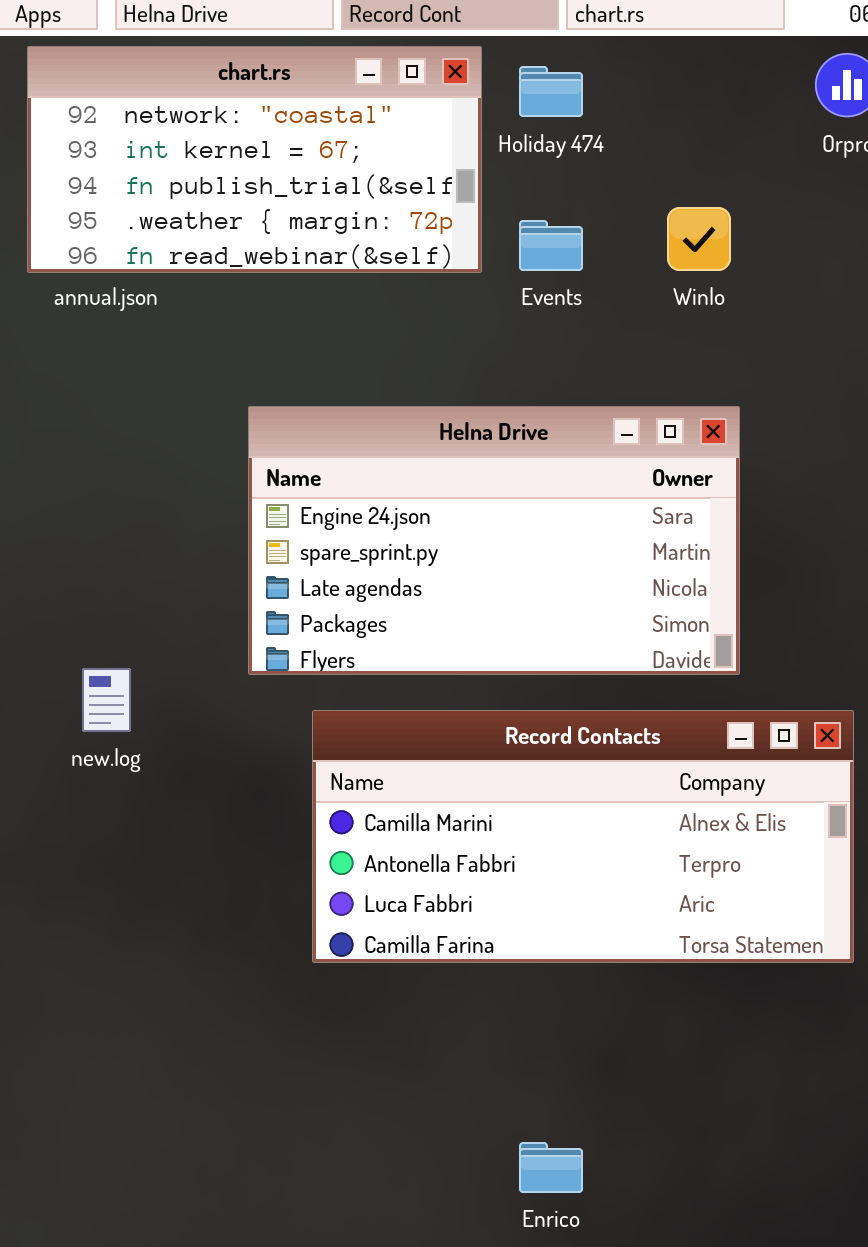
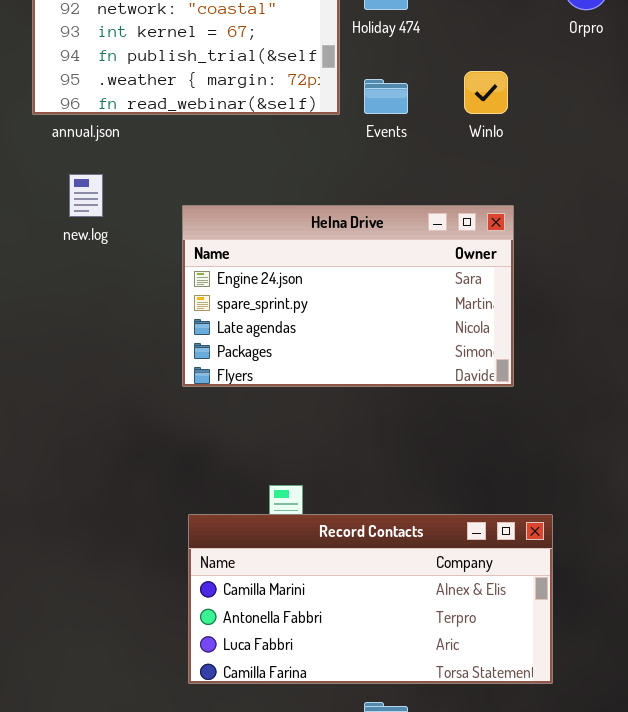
new.log: [82,668,131,732] -> [69,174,103,217], moved
Record Contacts: [312,710,854,963] -> [188,514,553,684], moved

